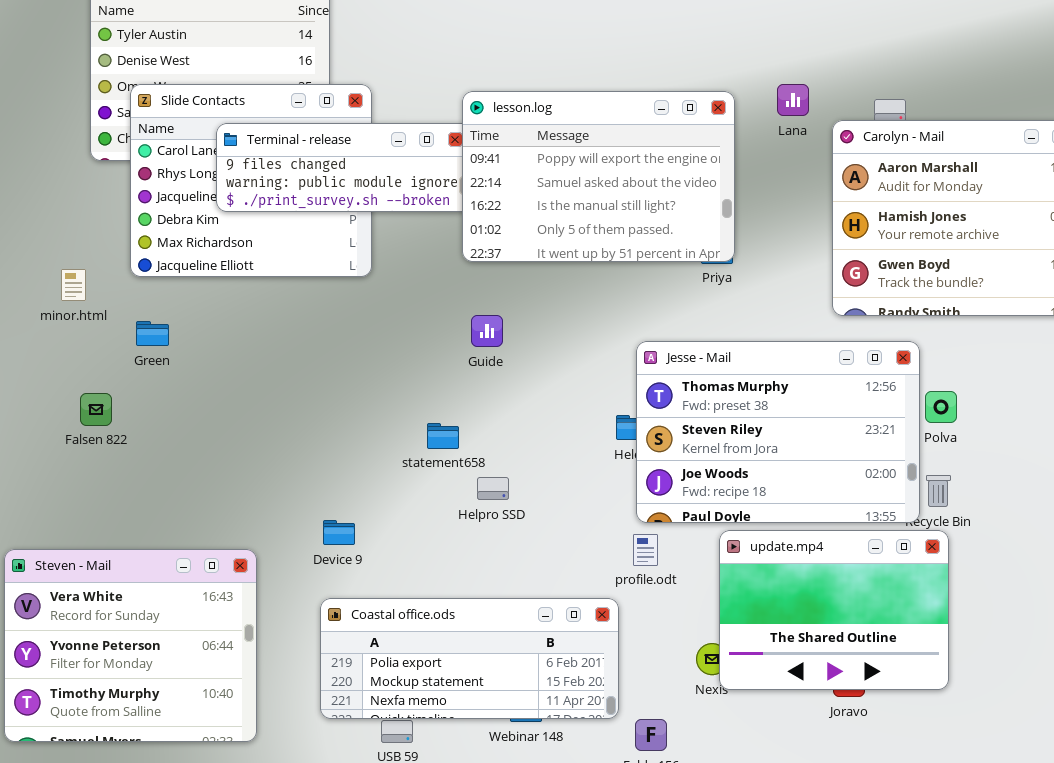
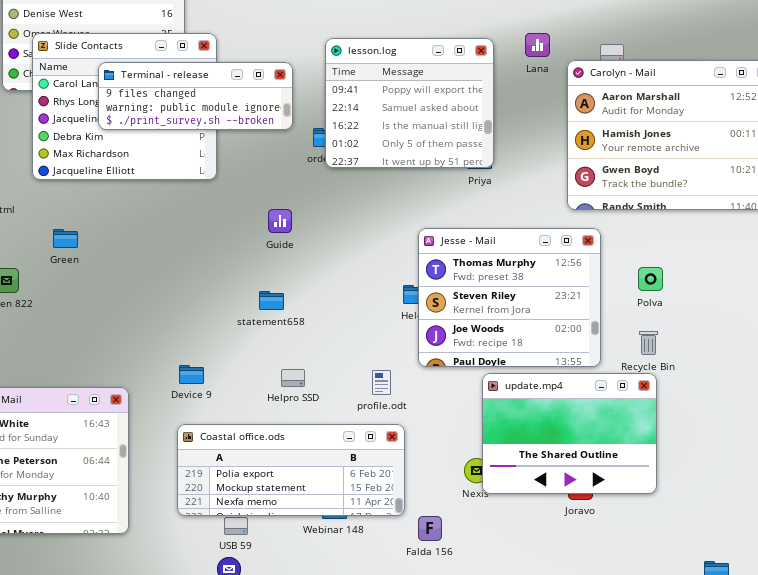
lesson.log: [462,91,735,262] -> [325,38,494,168], resized
Guide: [471,315,503,347] -> [268,209,292,233], moved
Green: [136,321,169,346] -> [53,229,78,248], moved
Jesse - Mail: [636,341,920,523] -> [418,228,601,367], resized
Helpro SSD: [477,477,509,500] -> [281,369,305,387], moved
profile.odt: [633,534,658,566] -> [372,370,391,395], moved

